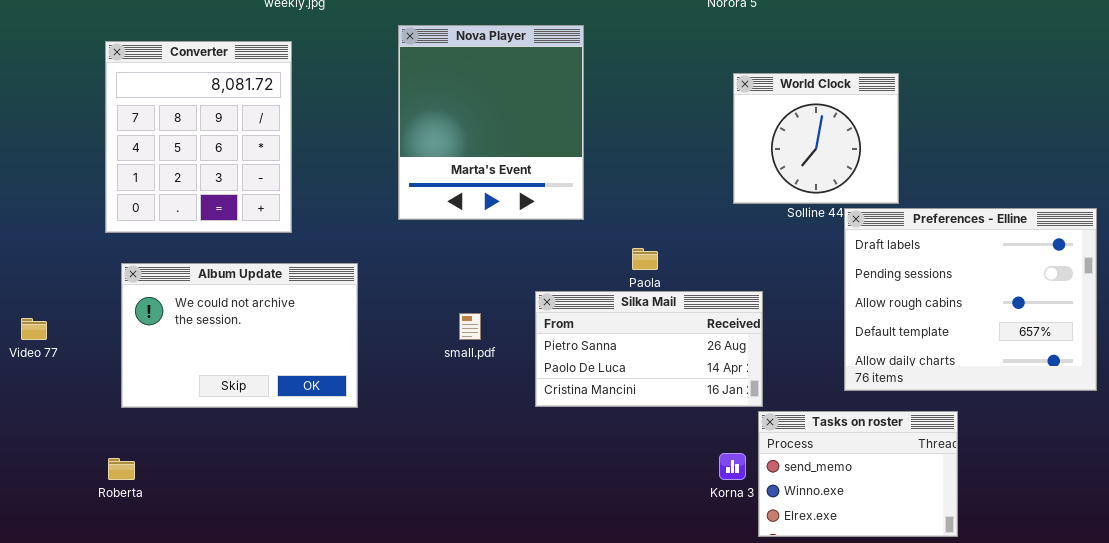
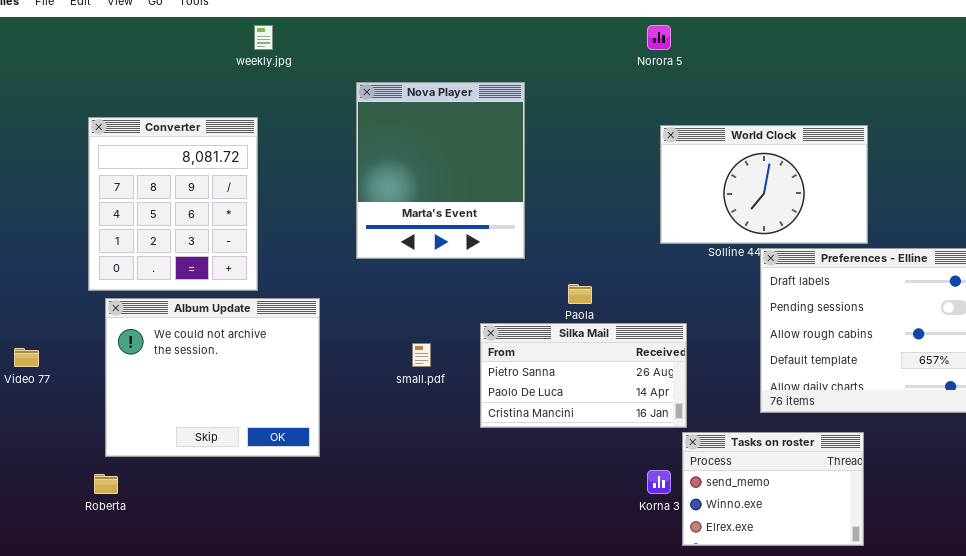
Converter: [105,41,292,233] -> [88,117,258,291], moved
World Clock: [733,73,899,204] -> [660,125,868,244], resized
Album Update: [121,263,358,408] -> [105,298,320,457], resized

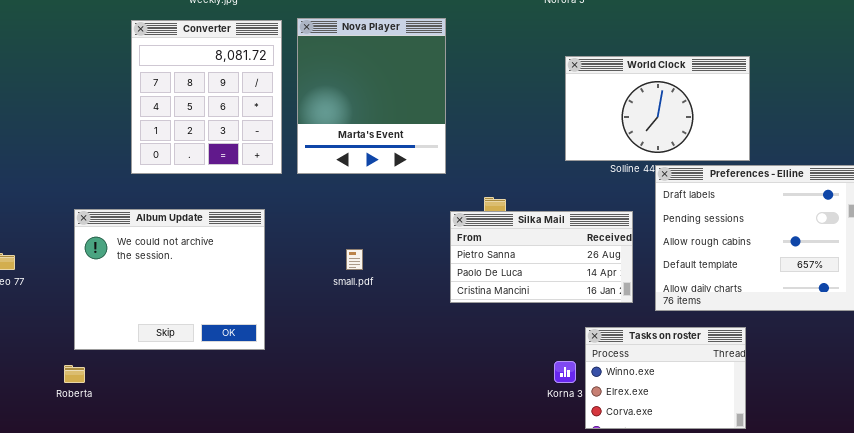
Converter: [88,117,258,291] -> [131,20,282,174], moved
Silka Mail: [480,323,687,428] -> [450,211,633,303], moved
Tasks on roster: [682,432,864,546] -> [585,327,746,429], scrolled down 1 row

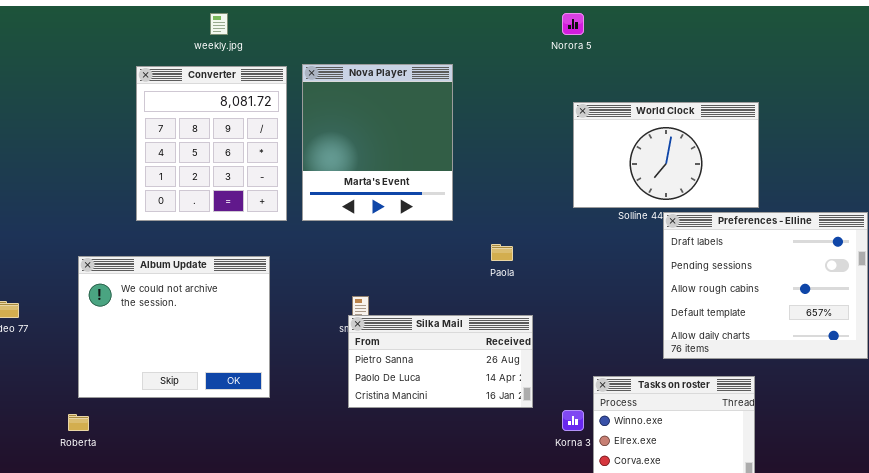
Silka Mail: [450,211,633,303] -> [348,315,533,408], moved

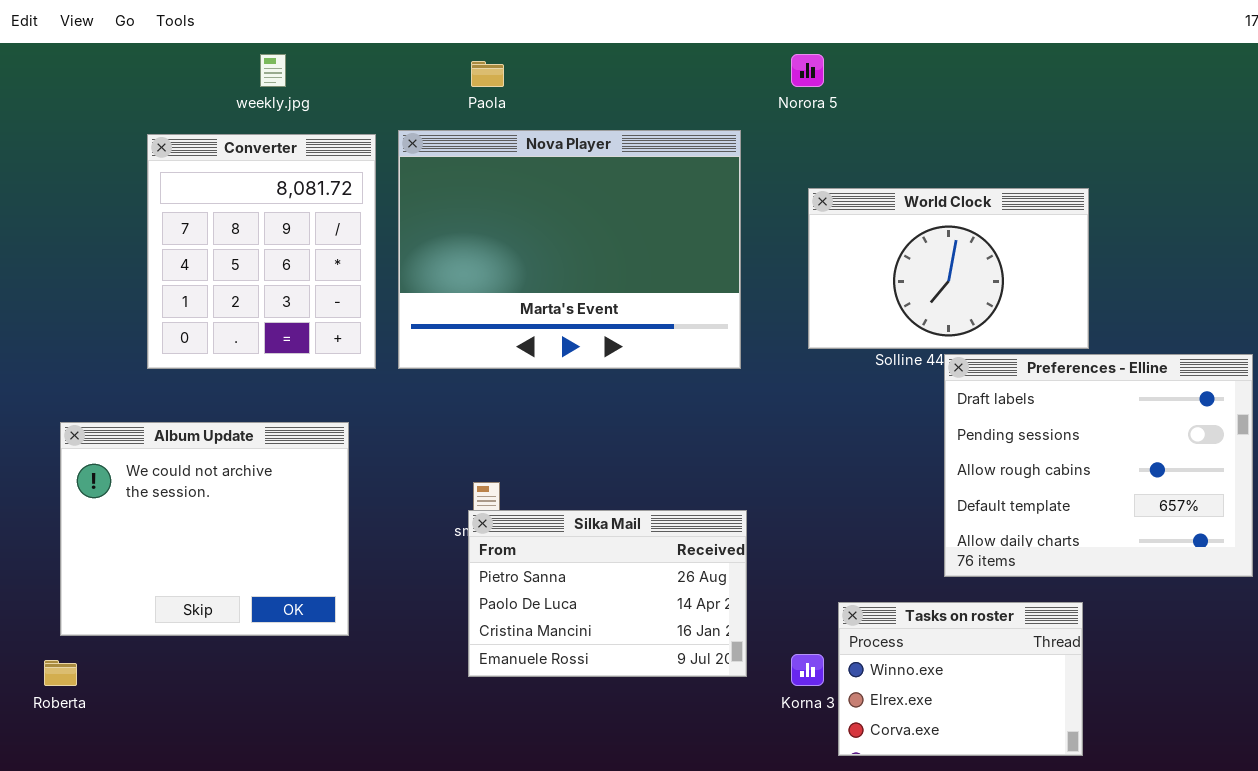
Nova Player: [302,64,453,221] -> [398,130,741,369], resized
Paola: [491,244,513,261] -> [471,61,504,87], moved
Silka Mail: [348,315,533,408] -> [468,510,747,677], resized

